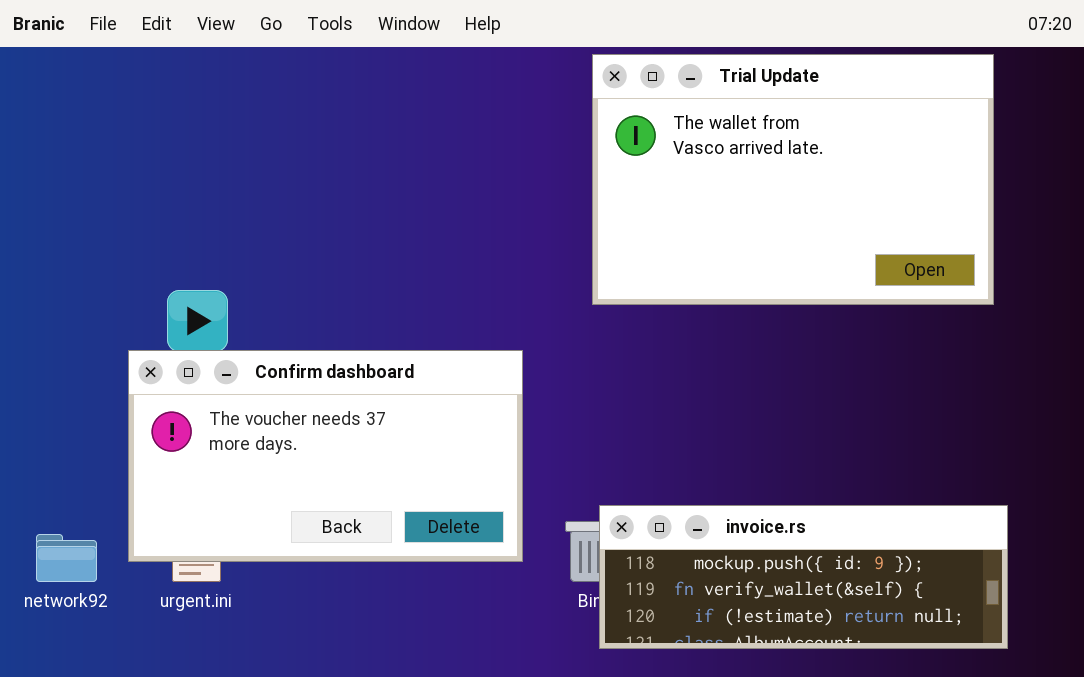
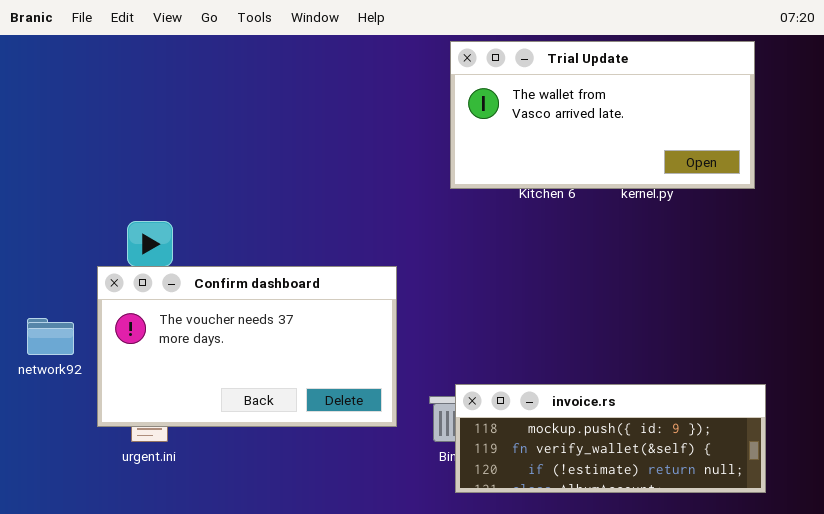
Trial Update: [592,54,994,305] -> [450,41,755,189], resized
network92: [36,534,97,582] -> [27,318,74,355], moved

